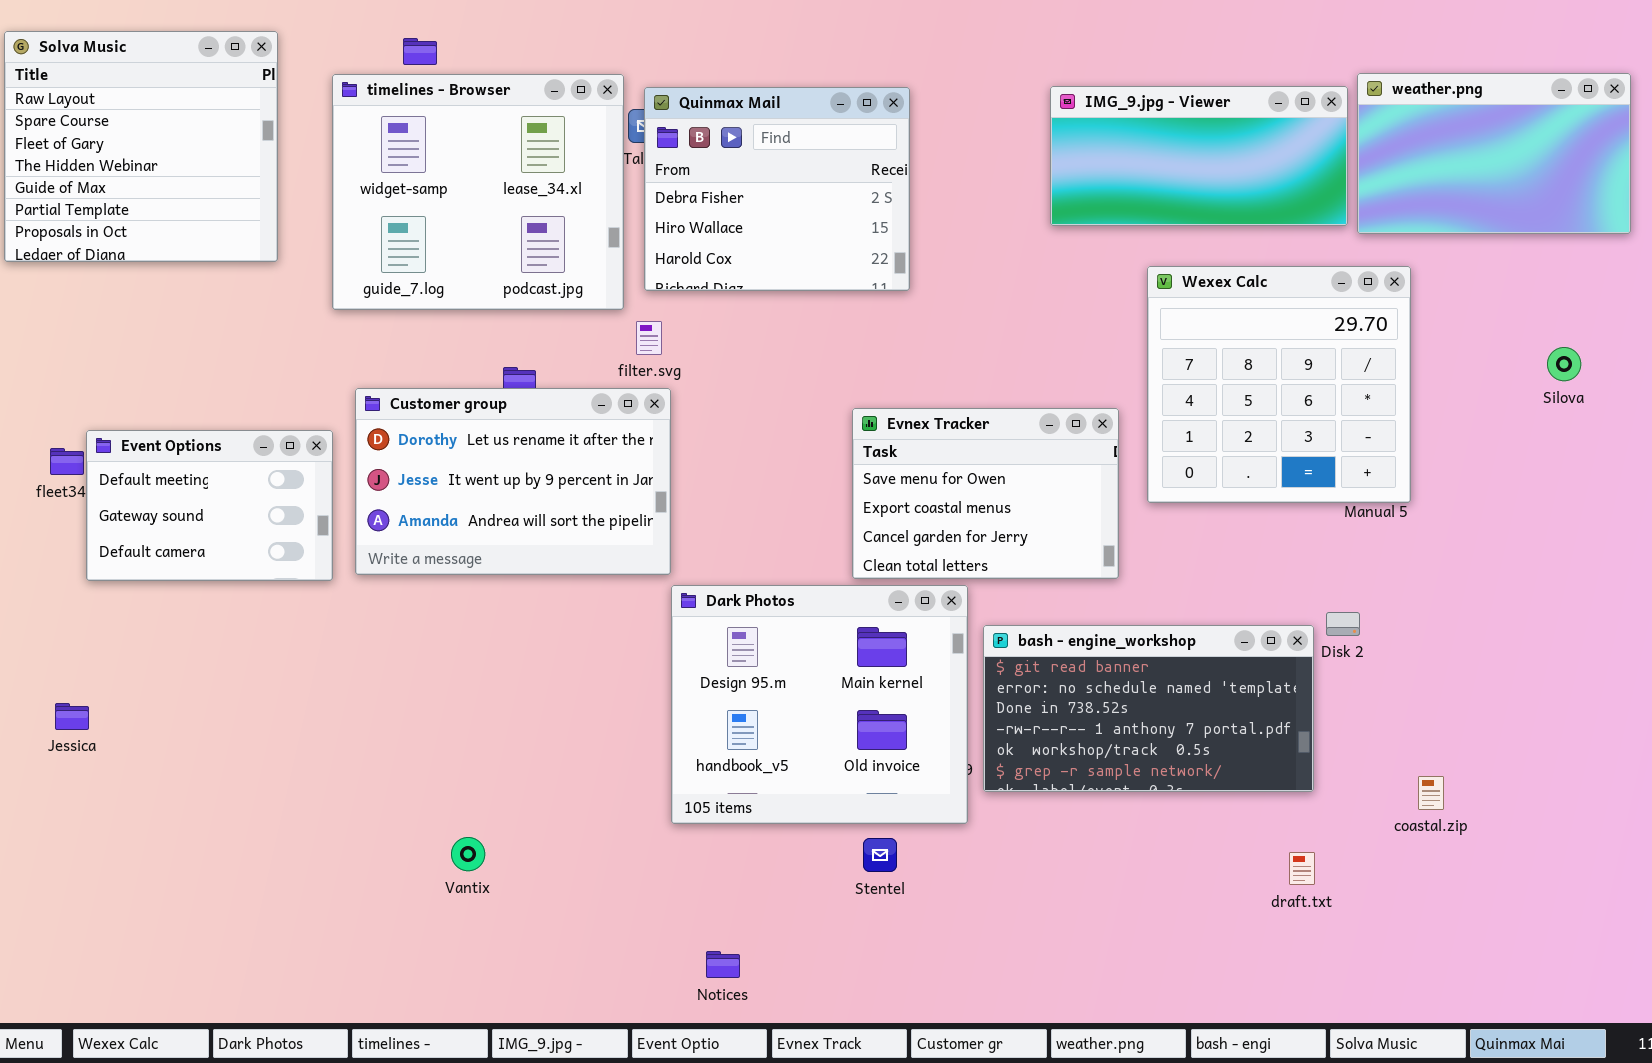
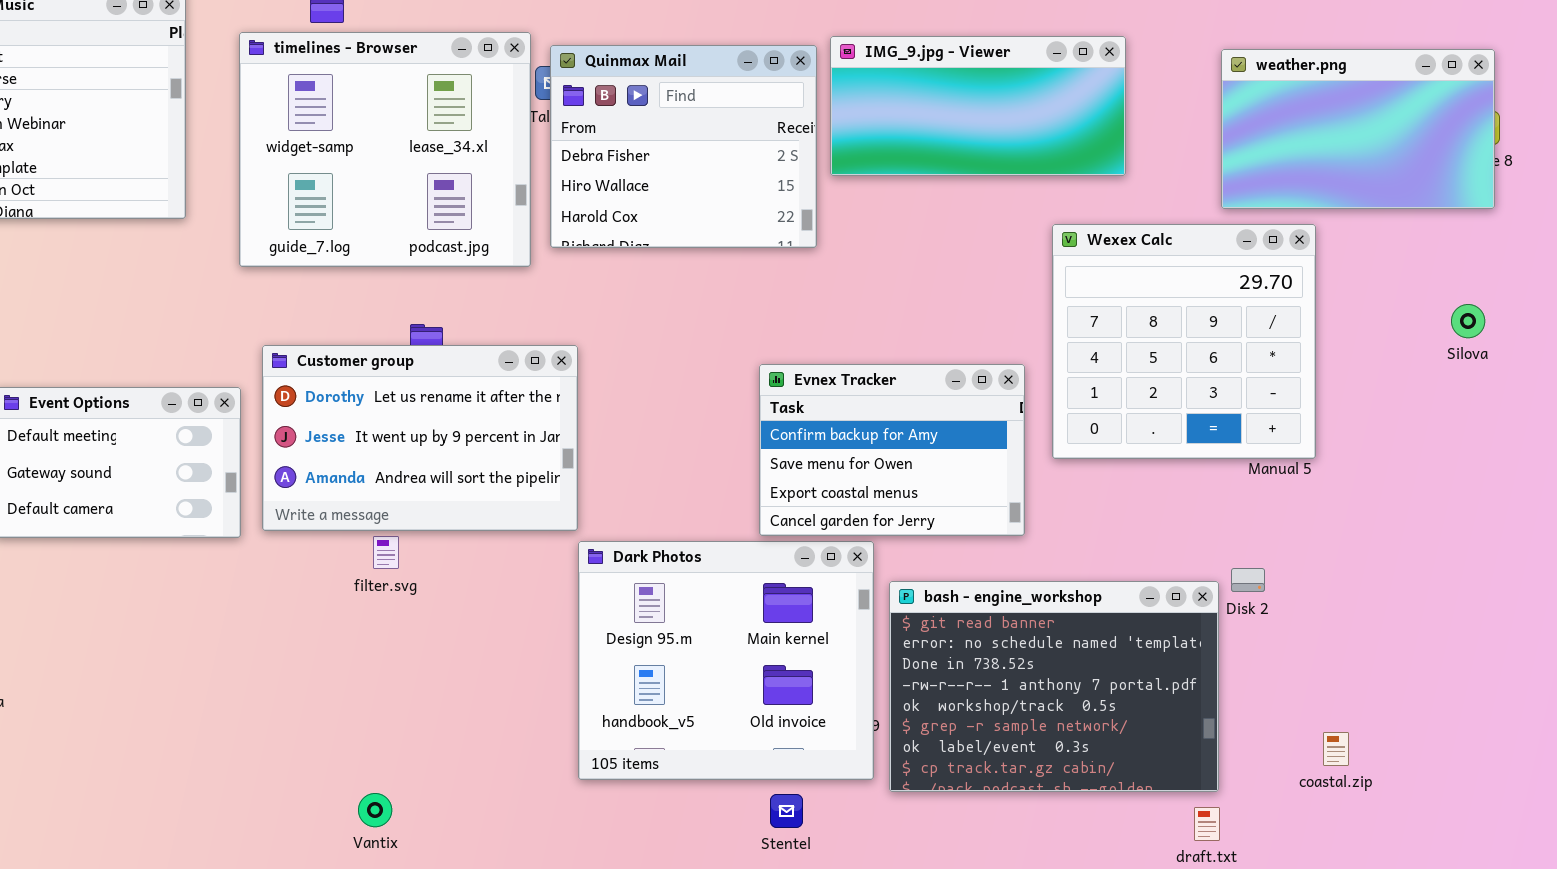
weather.png: [1357,73,1631,234] -> [1221,49,1495,209], moved
IMG_9.jpg - Viewer: [1050,86,1348,226] -> [830,36,1126,176], moved
filter.svg: [636,321,662,355] -> [373,536,399,569], moved
Evnex Tracker: [852,408,1119,579] -> [759,364,1025,536], scrolled up 1 row
bash - engine_workshop: [983,625,1314,792] -> [889,581,1219,792], resized

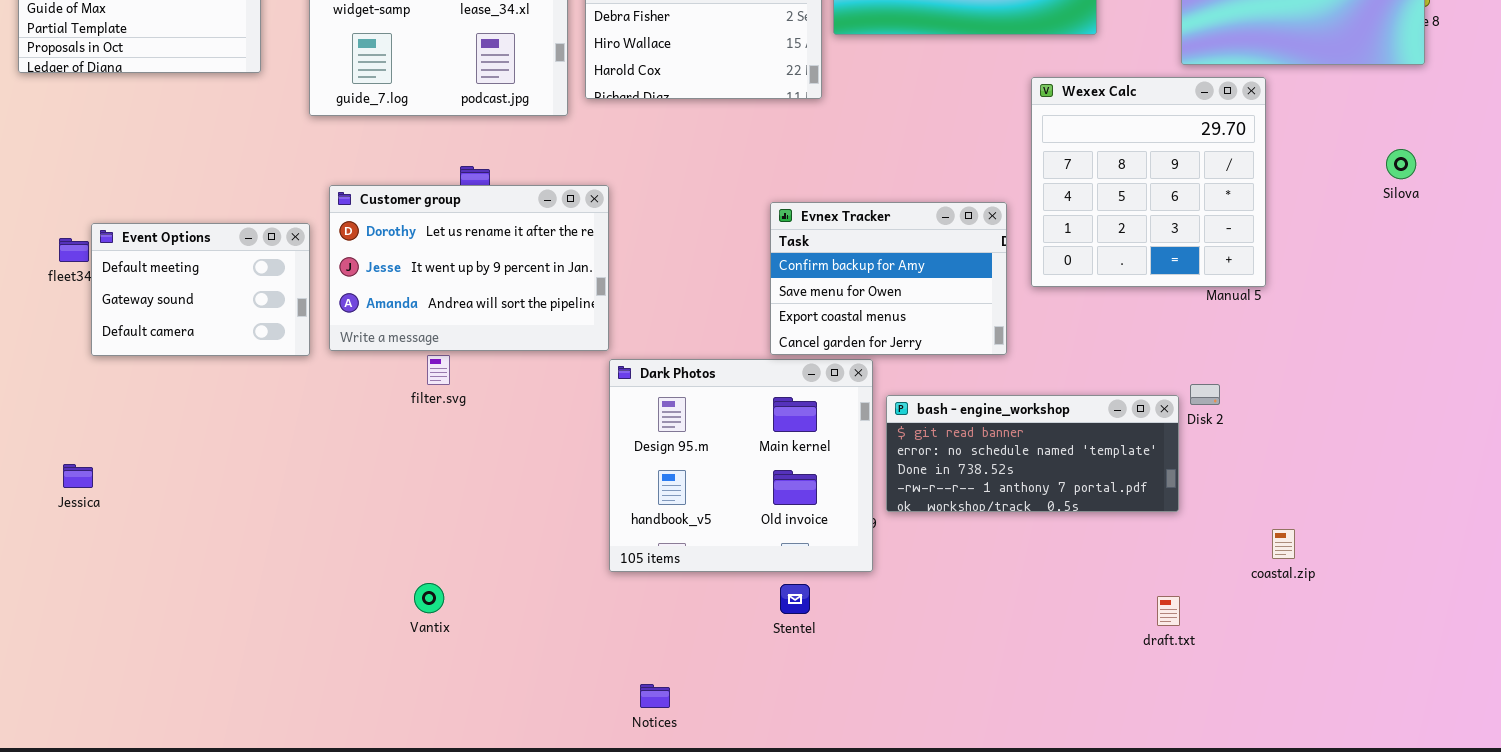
bash - engine_workshop: [889,581,1219,792] -> [886,395,1179,512], resized

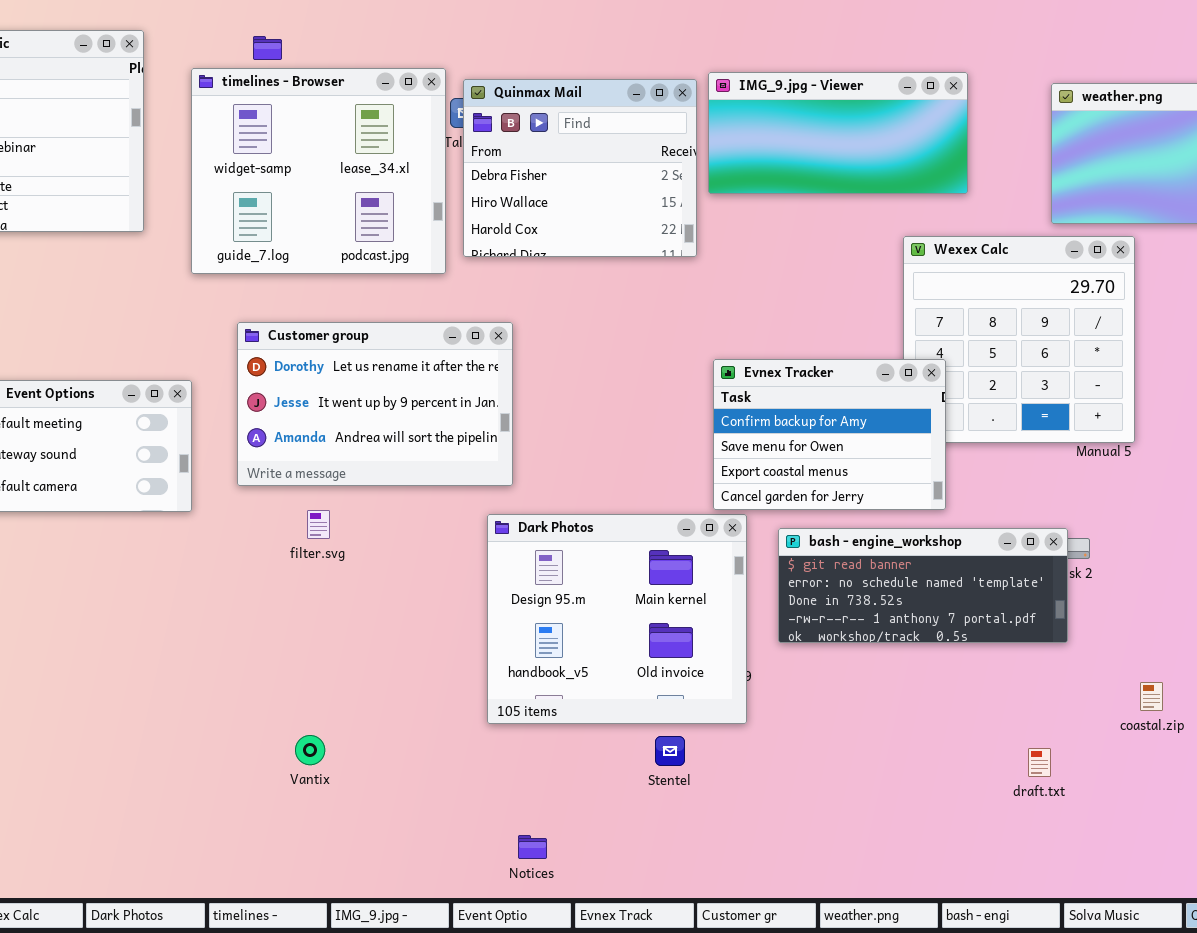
Customer group: [329,185,609,351] -> [237,322,513,486], moved
Evnex Tracker: [770,202,1007,355] -> [713,359,946,510], moved
bash - engine_workshop: [886,395,1179,512] -> [778,528,1068,643], moved

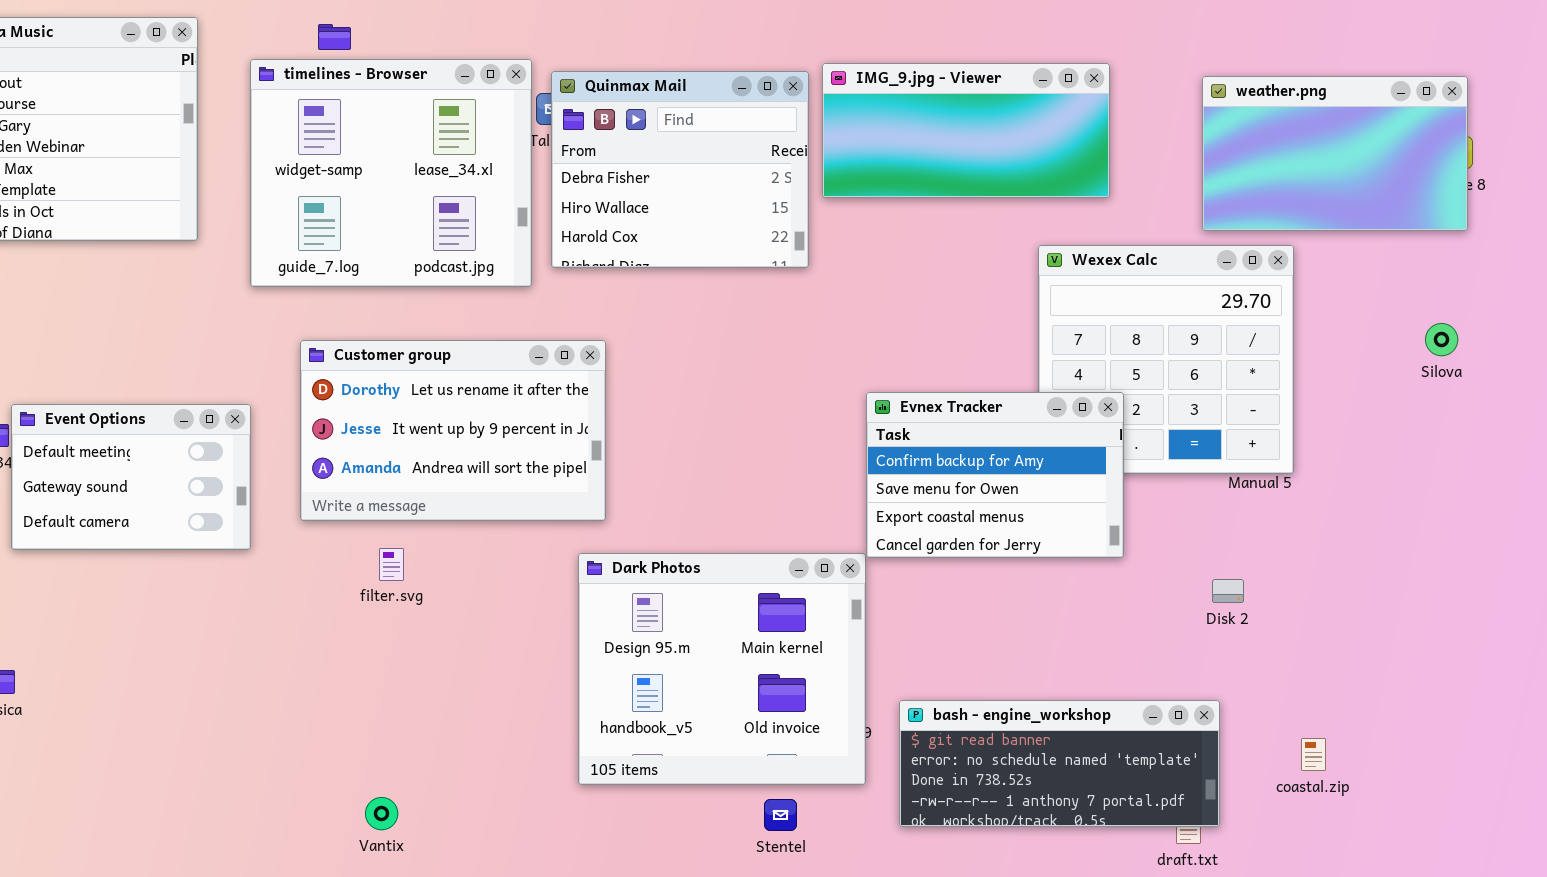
Evnex Tracker: [713,359,946,510] -> [866,392,1124,558], moved
bash - engine_workshop: [778,528,1068,643] -> [899,700,1220,827], moved

